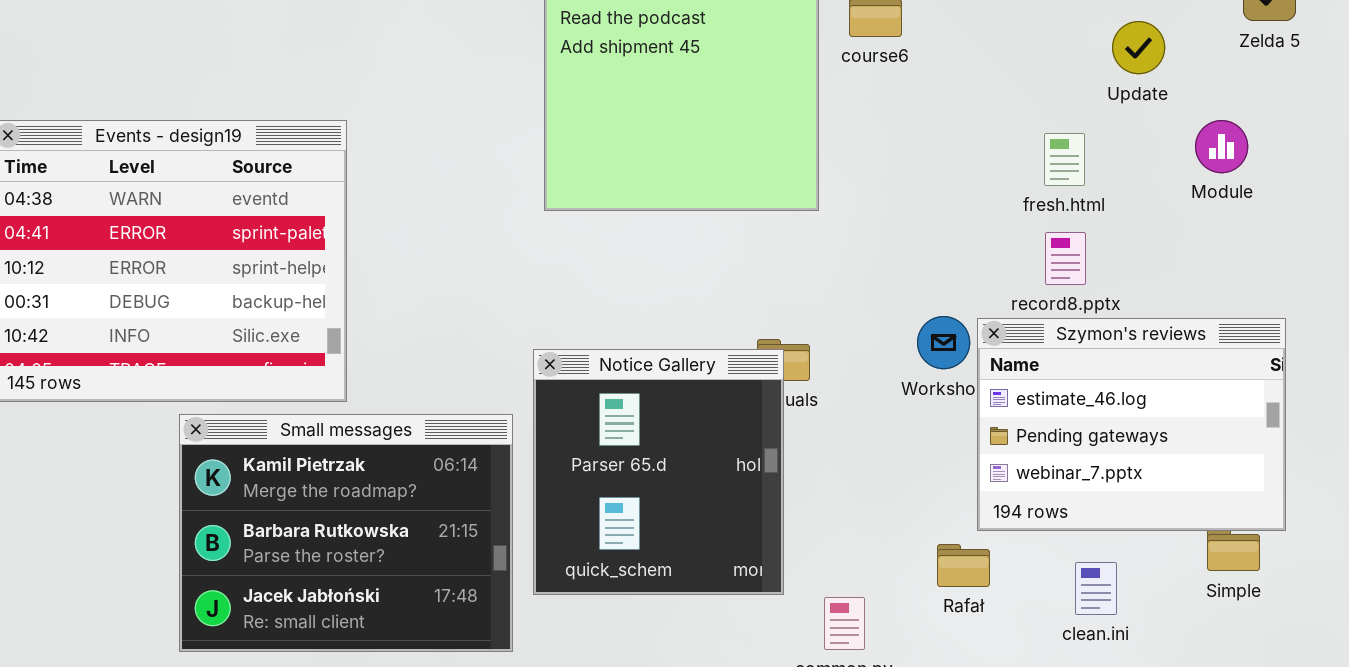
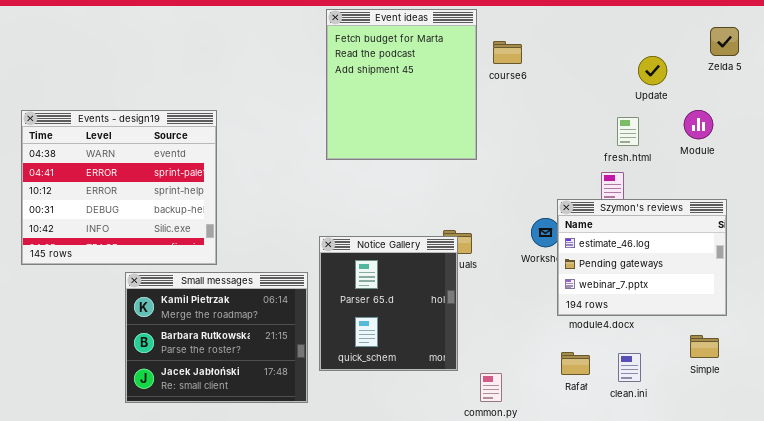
fresh.html: [1044,133,1085,186] -> [617,117,639,146], moved
Szymon's reviews: [977,318,1286,531] -> [557,199,727,316], moved
Rafał: [937,544,990,587] -> [561,352,590,375], moved

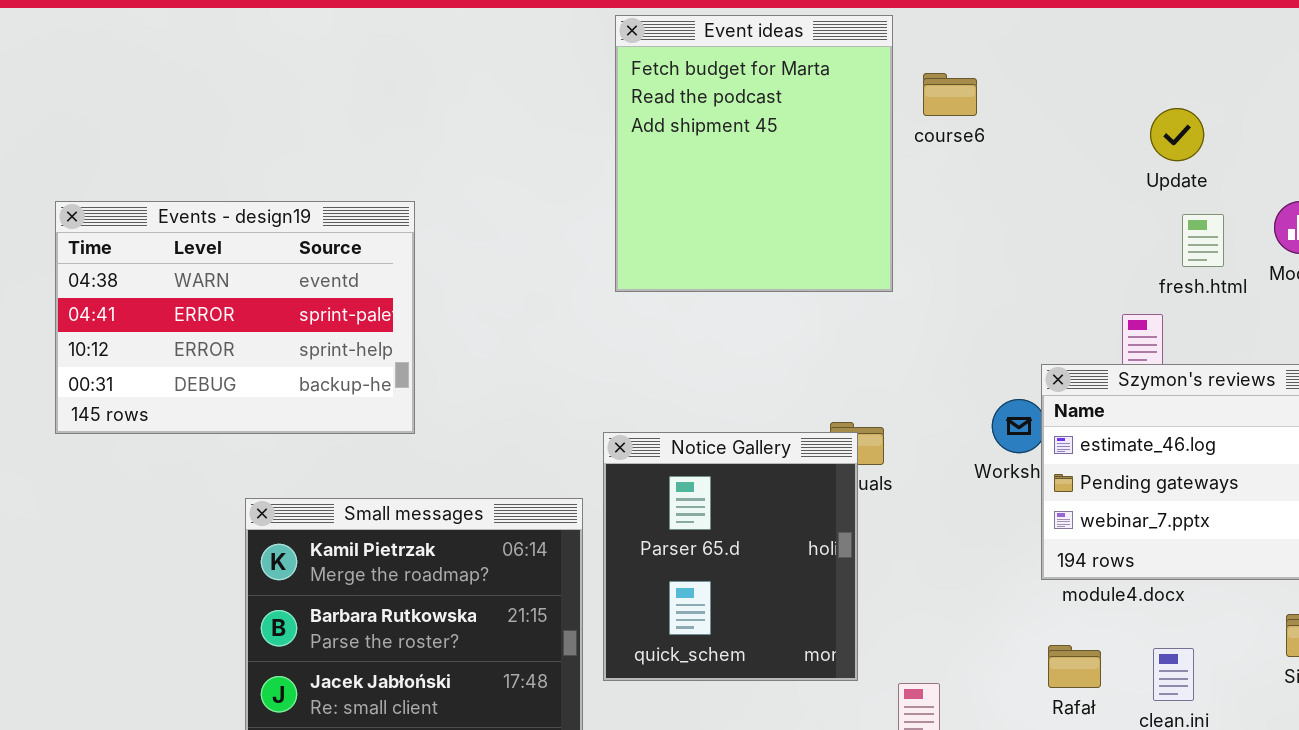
Update: [638,56,667,85] -> [1150,108,1204,161], moved
Events - design19: [21,110,217,265] -> [55,201,415,434], resized
fresh.html: [617,117,639,146] -> [1182,214,1224,267], moved

